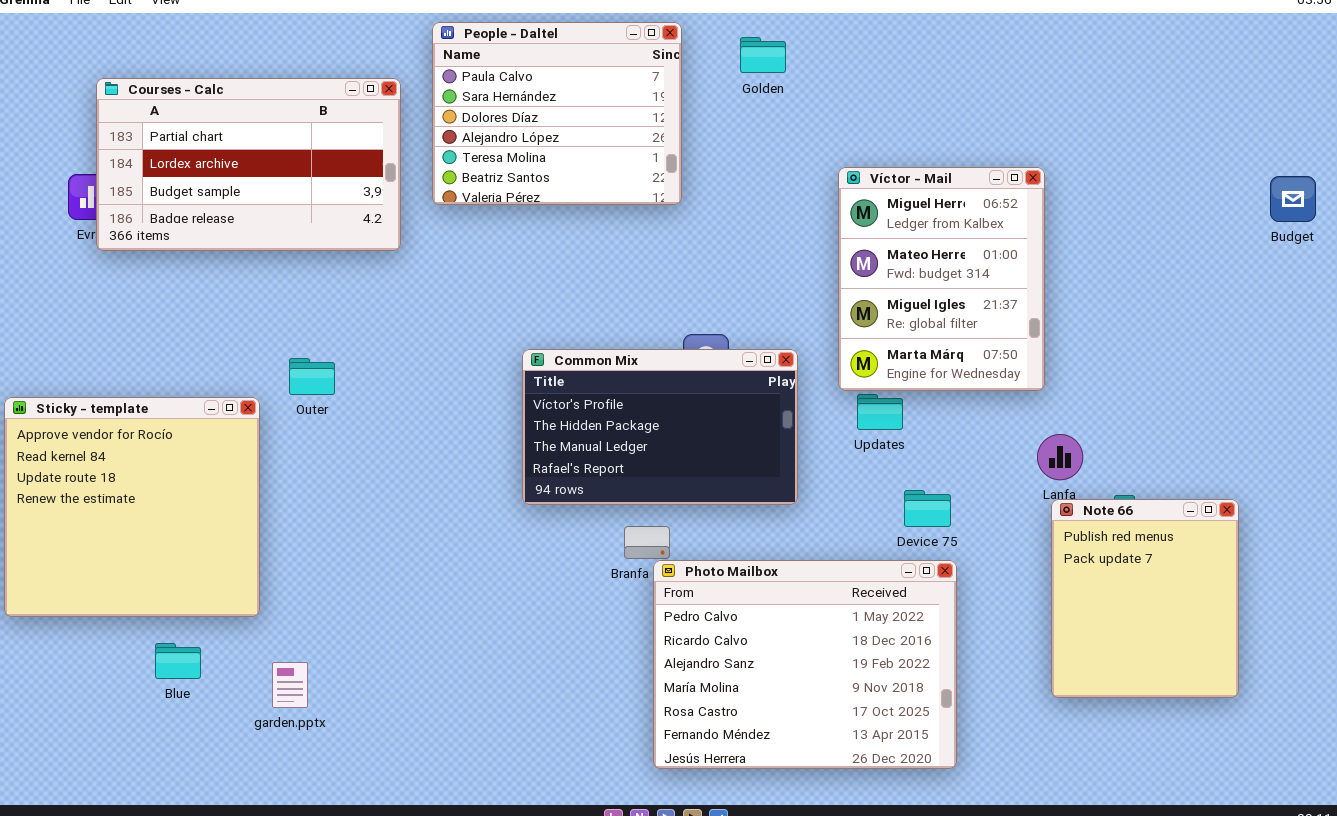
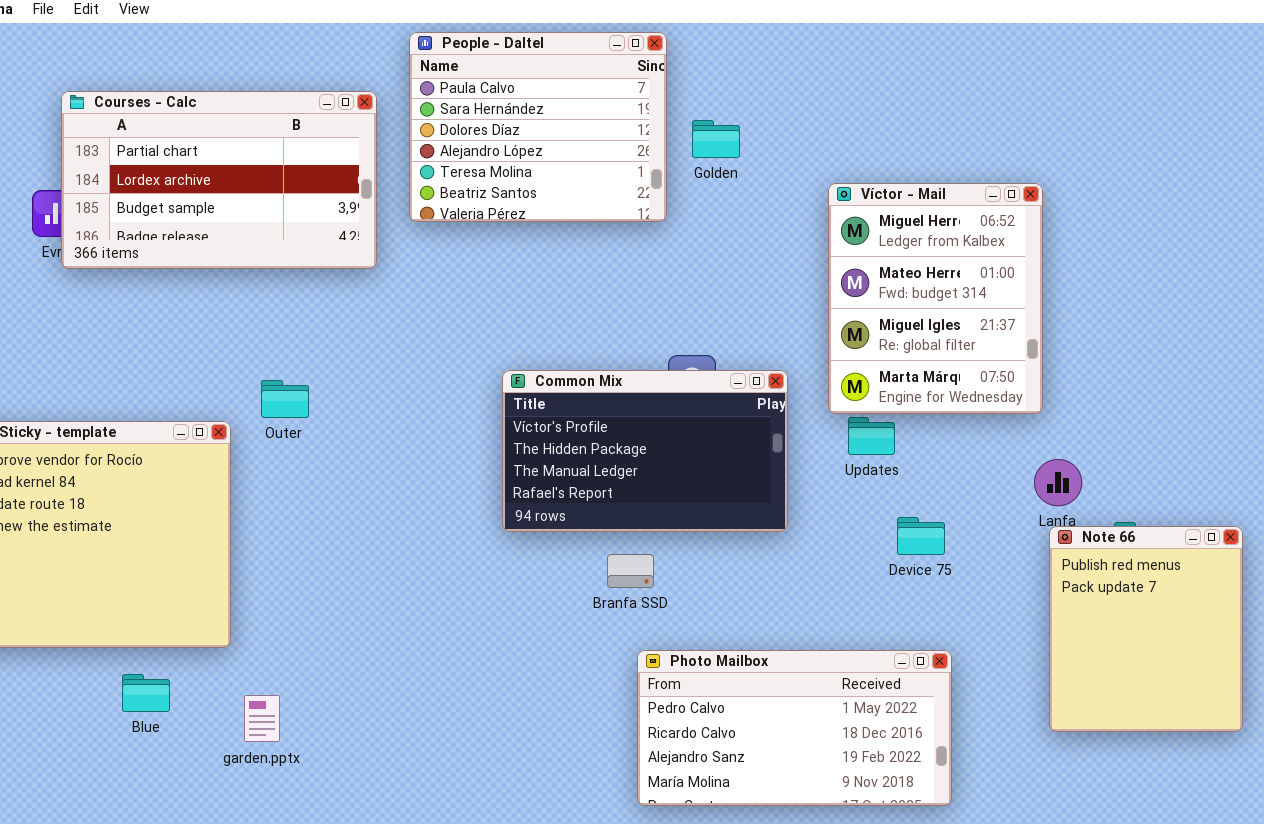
Golden: [740,37,786,73] -> [692,120,740,158], moved
Photo Mailbox: [653,560,957,769] -> [637,650,952,806], resized

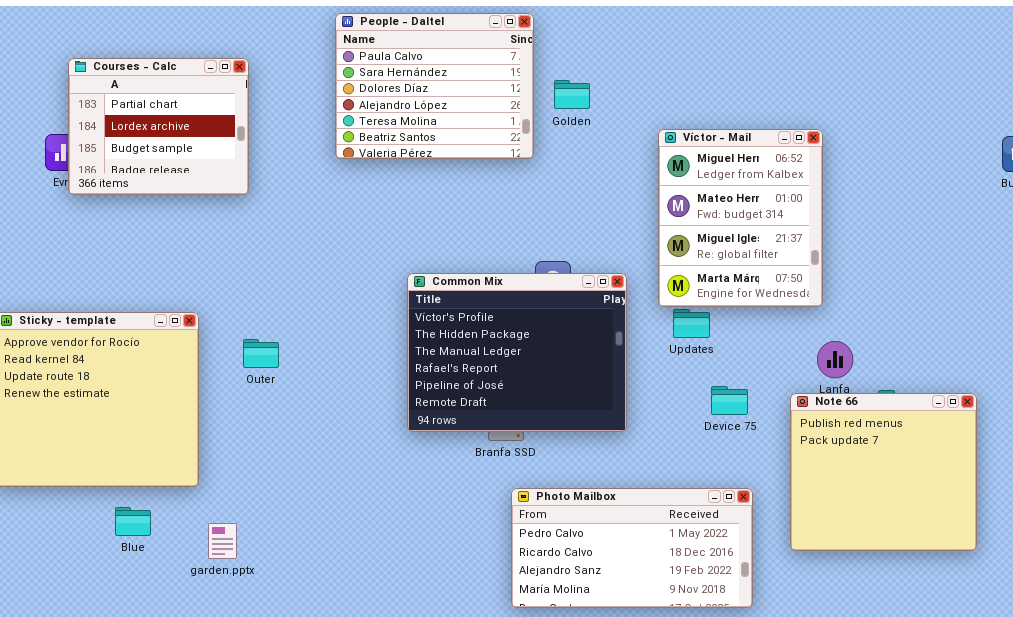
Courses - Calc: [61,91,377,269] -> [68,58,249,195], resized
Common Mix: [502,370,788,532] -> [407,273,627,432], resized
Outer: [261,380,309,418] -> [243,339,279,368], moved
Note 66: [1049,526,1243,732] -> [790,393,977,551], resized

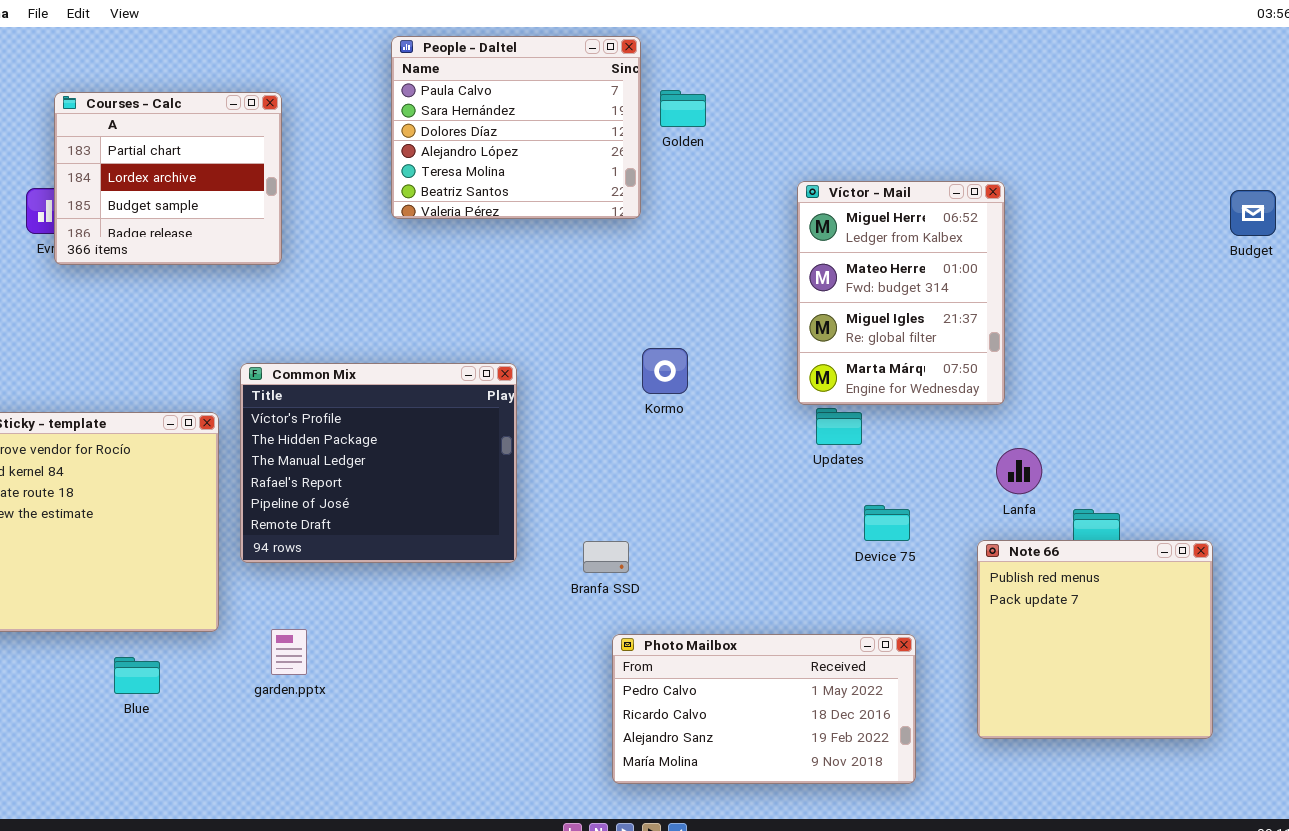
Golden: [554,80,590,109] -> [660,90,706,127], moved
Common Mix: [407,273,627,432] -> [240,363,517,563], moved
Note 66: [790,393,977,551] -> [977,540,1213,739], moved
garden.pptx: [208,523,237,559] -> [271,629,307,675], moved

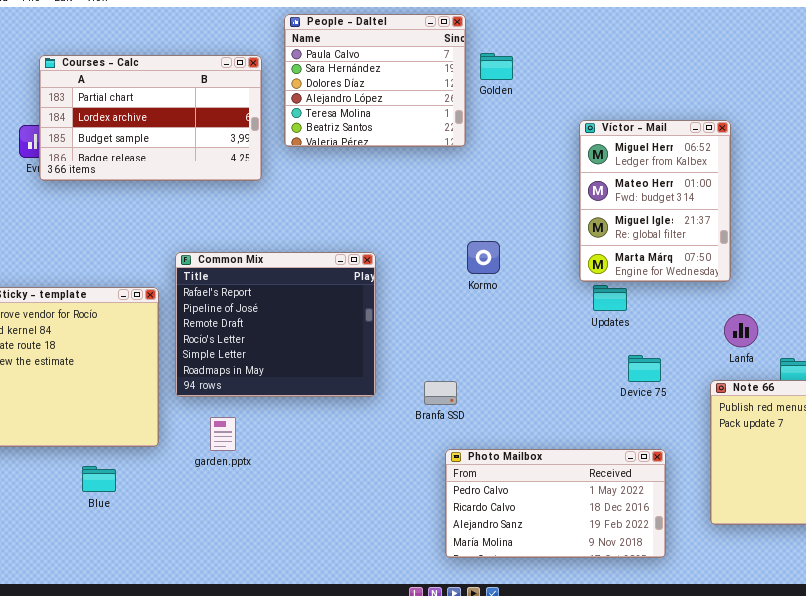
Courses - Calc: [54,92,282,265] -> [39,55,262,181], resized
Common Mix: [240,363,517,563] -> [175,252,376,397], scrolled down 3 rows
garden.pptx: [271,629,307,675] -> [210,417,236,451], moved

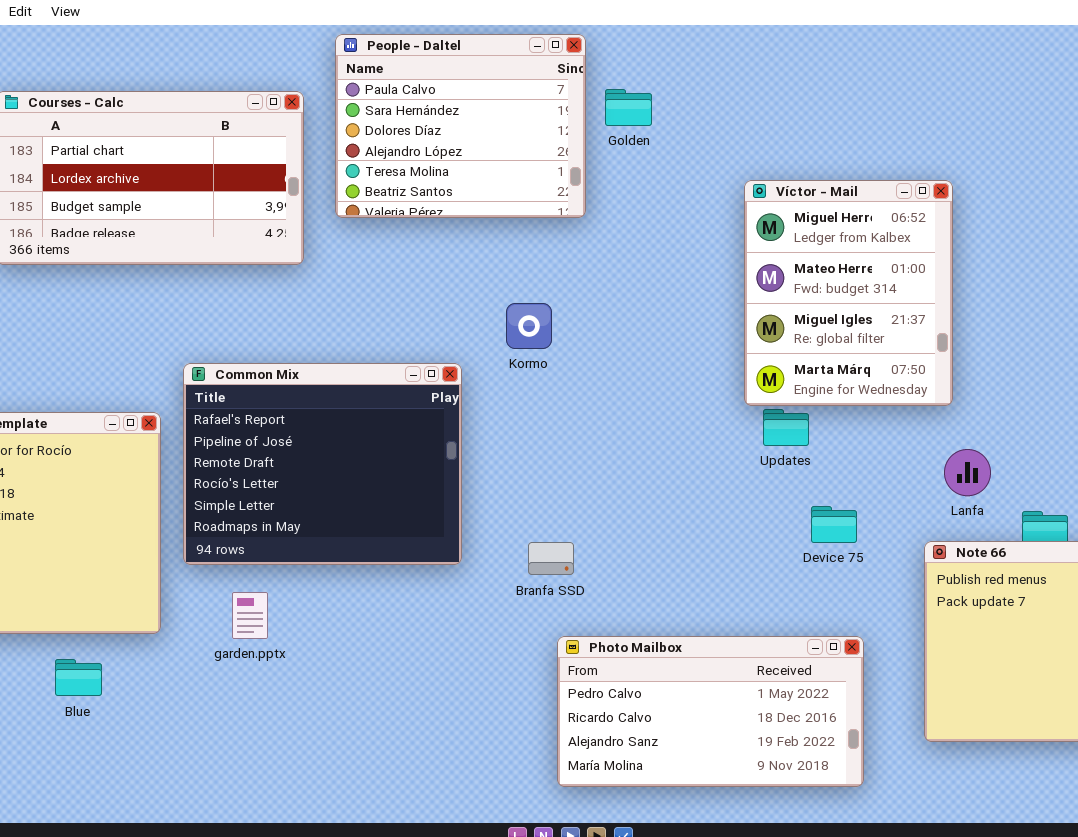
Kormo: [467,241,500,274] -> [506,303,552,349], moved

